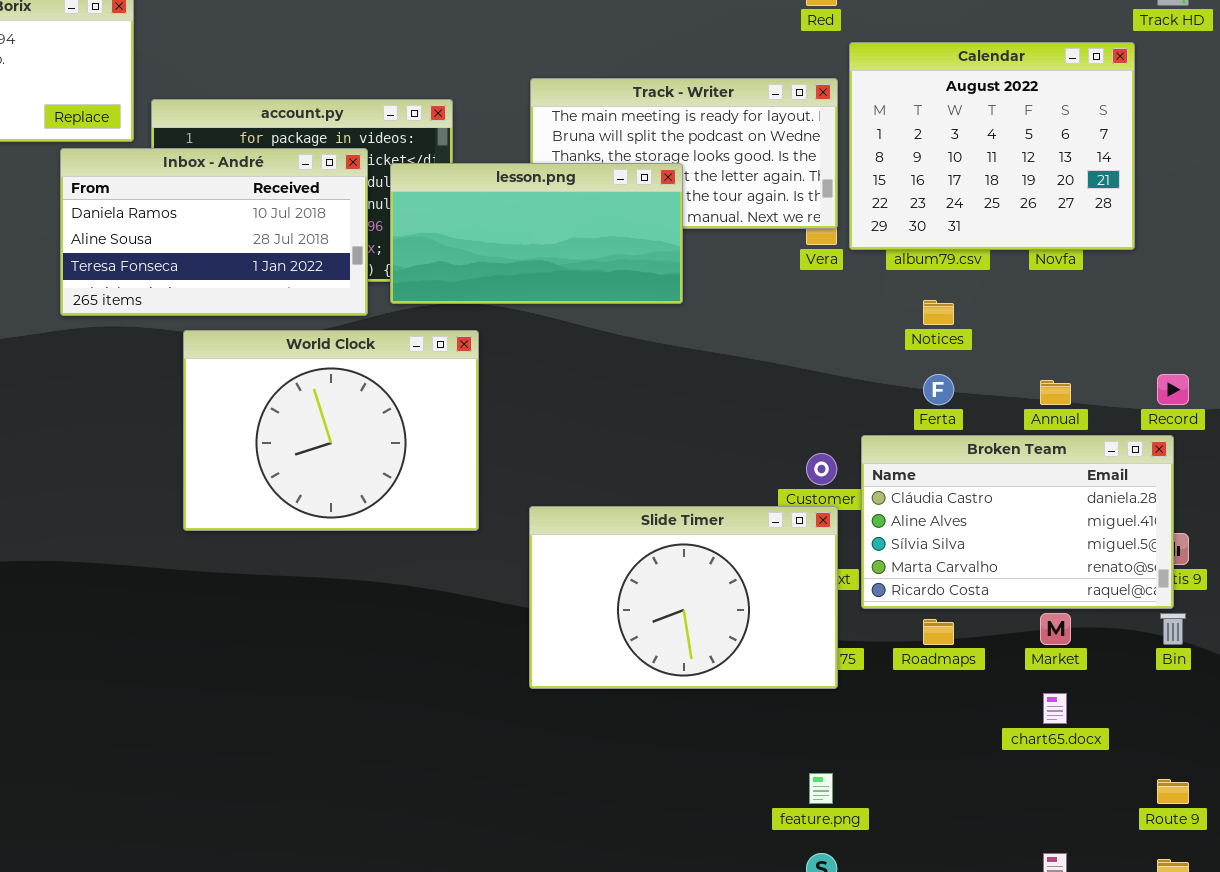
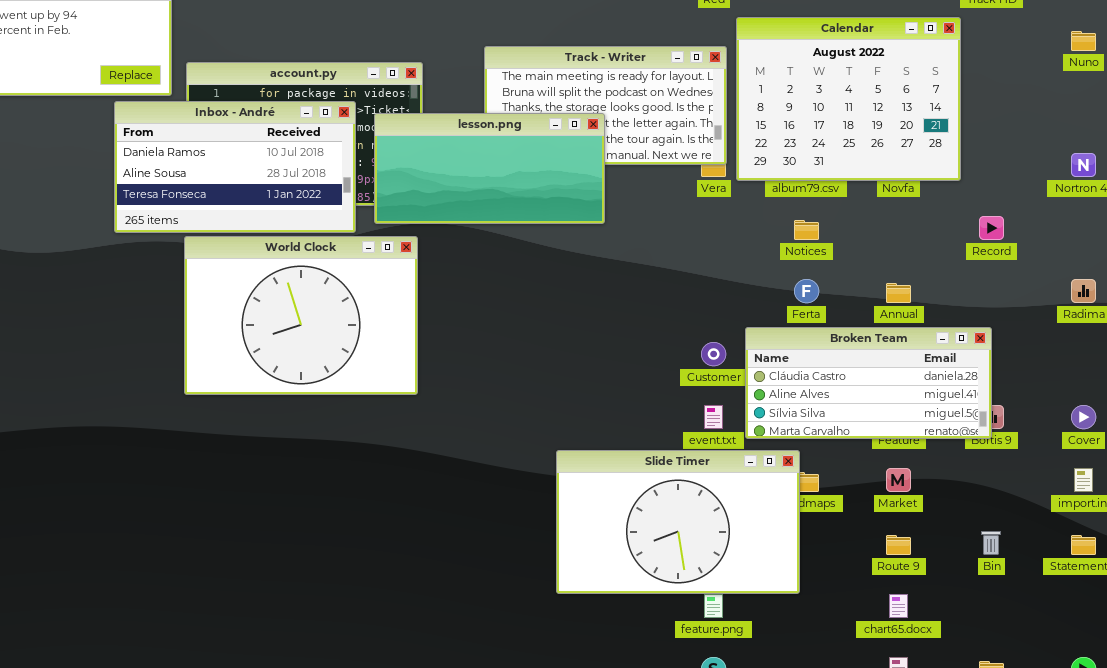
World Clock: [183,330,479,531] -> [184,236,418,395], moved
Record: [1157,374,1189,405] -> [979,216,1004,240], moved
Broken Team: [861,435,1174,609] -> [745,327,992,439], resized
Slide Timer: [529,506,838,689] -> [556,450,800,594], moved
Bin: [1160,613,1186,645] -> [981,531,1001,555], moved
chart65.docx: [1043,693,1067,724] -> [889,594,908,618], moved
Route 9: [1157,779,1189,804] -> [886,535,911,555], moved

